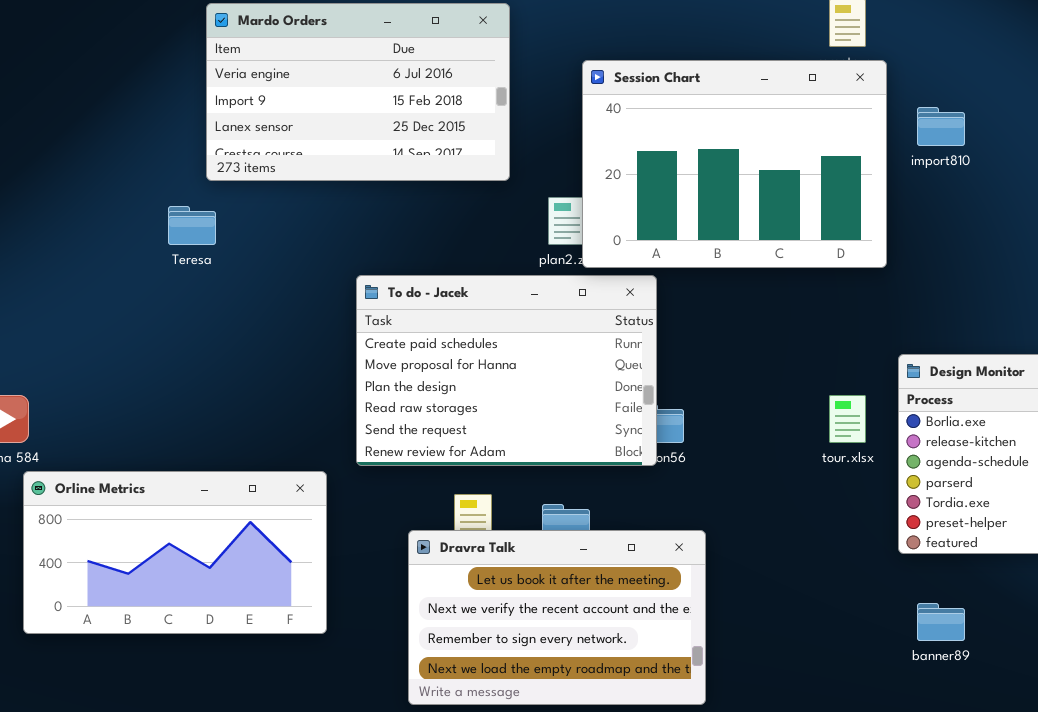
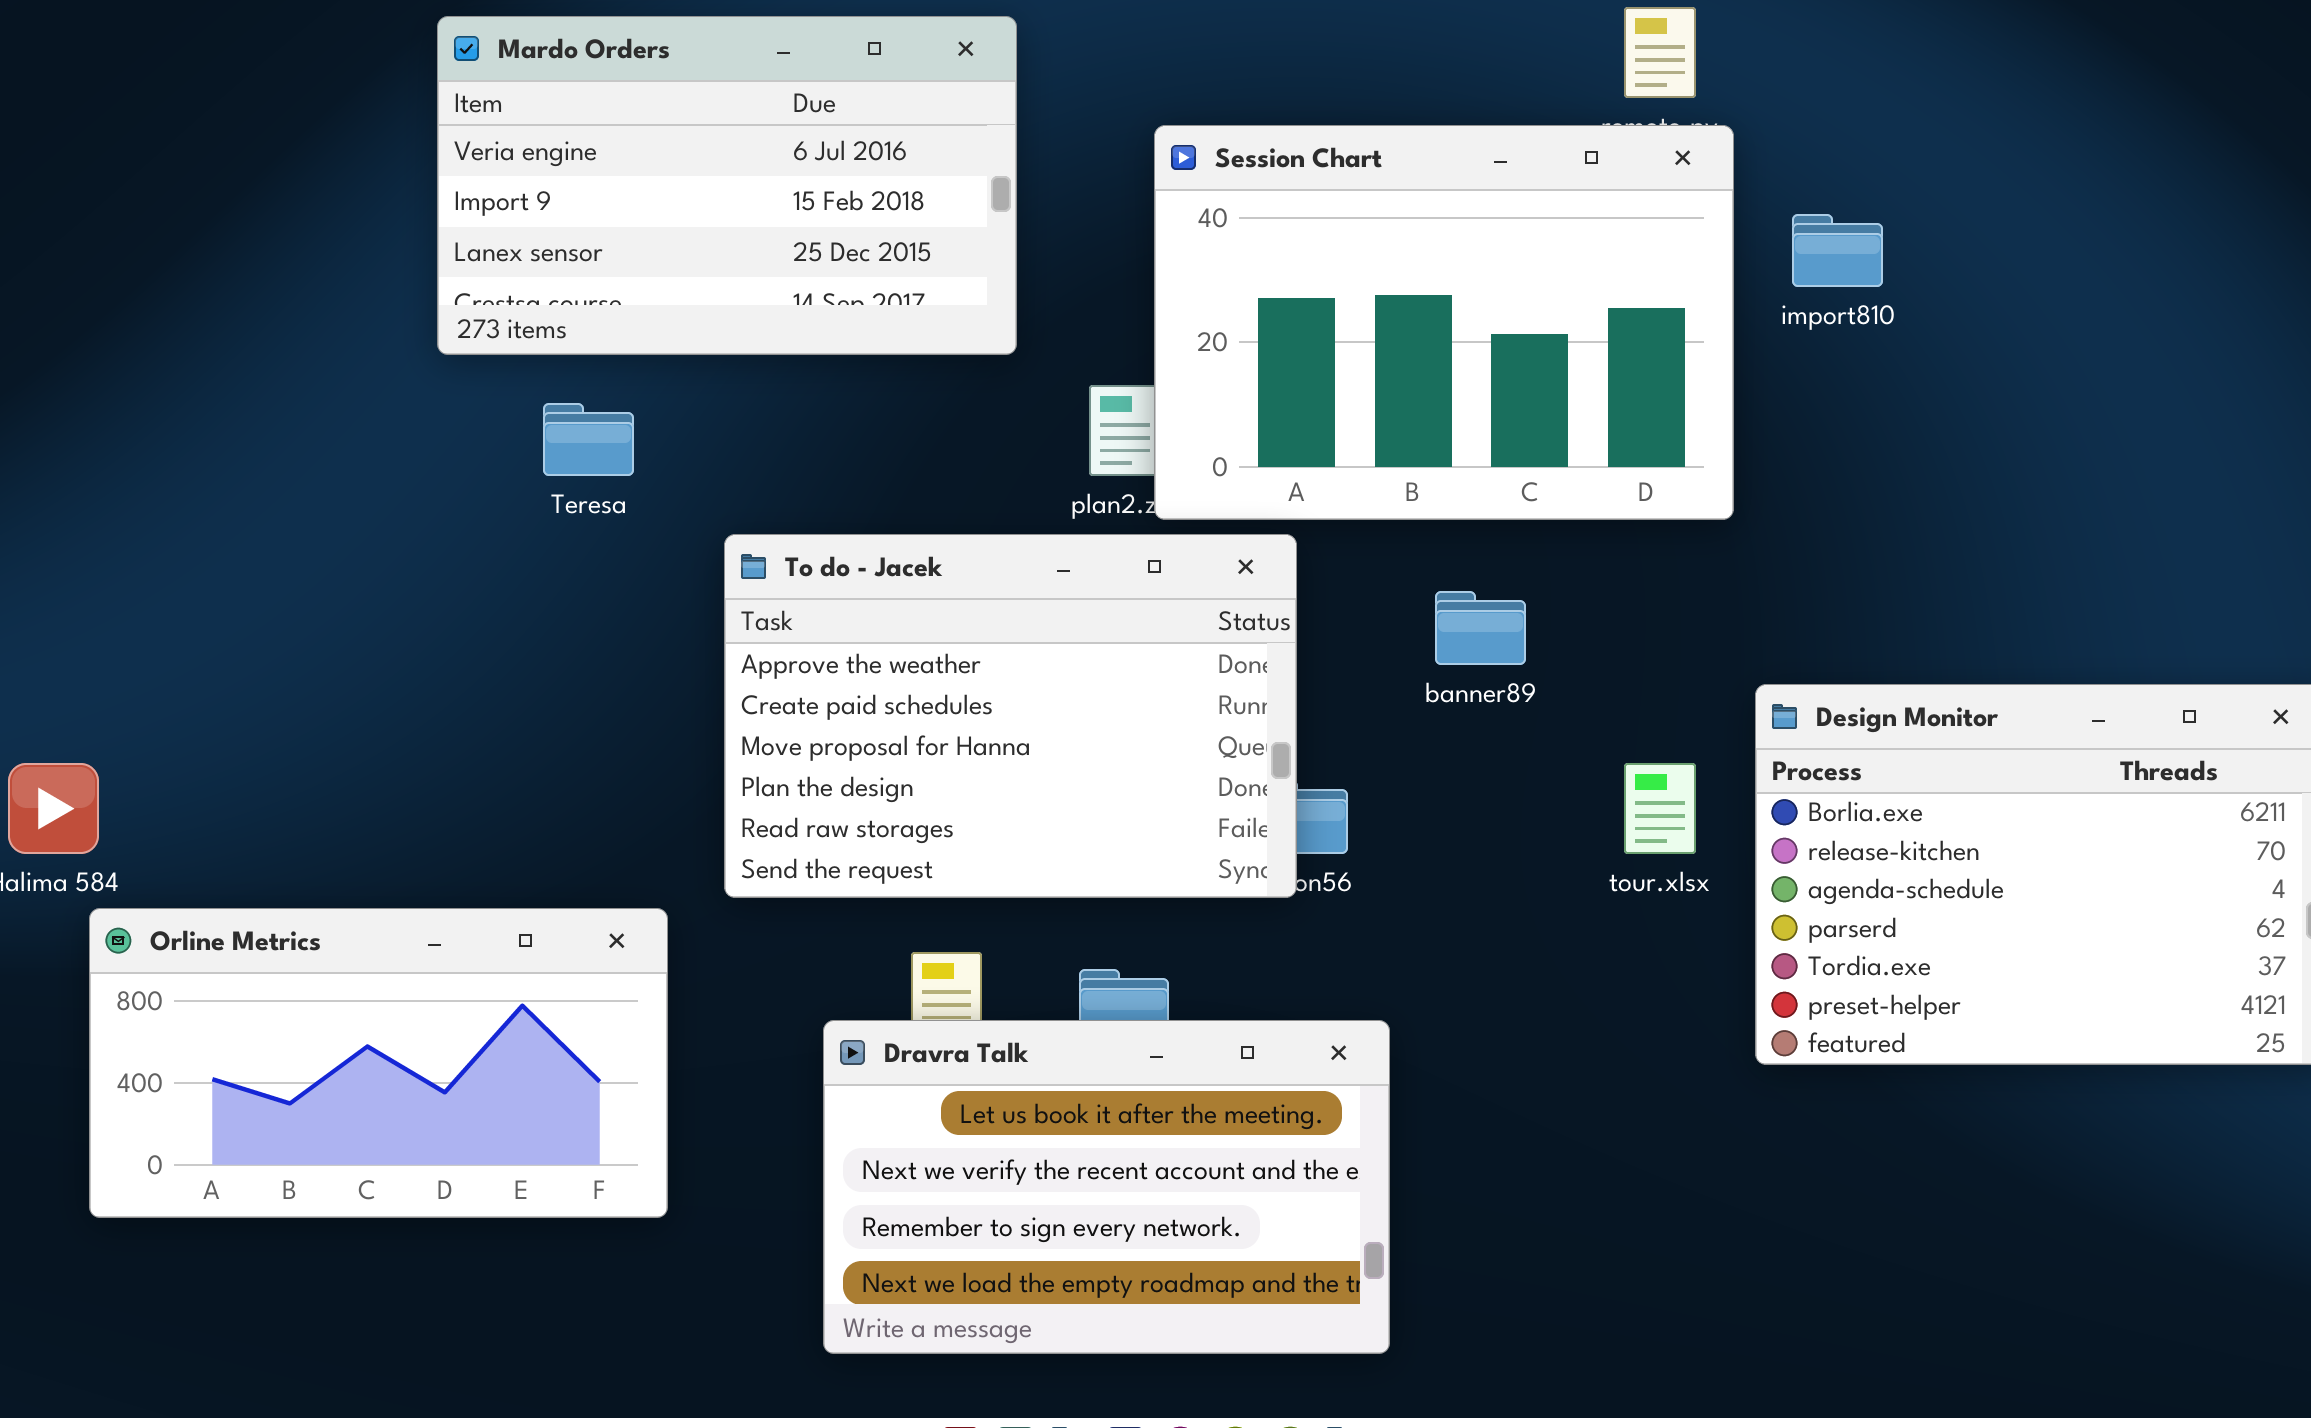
Teresa: [168,206,216,245] -> [543,403,634,476], moved
To do - Jacek: [356,275,657,466] -> [724,534,1297,898], scrolled up 1 row
banner89: [917,603,965,641] -> [1435,591,1526,665], moved

